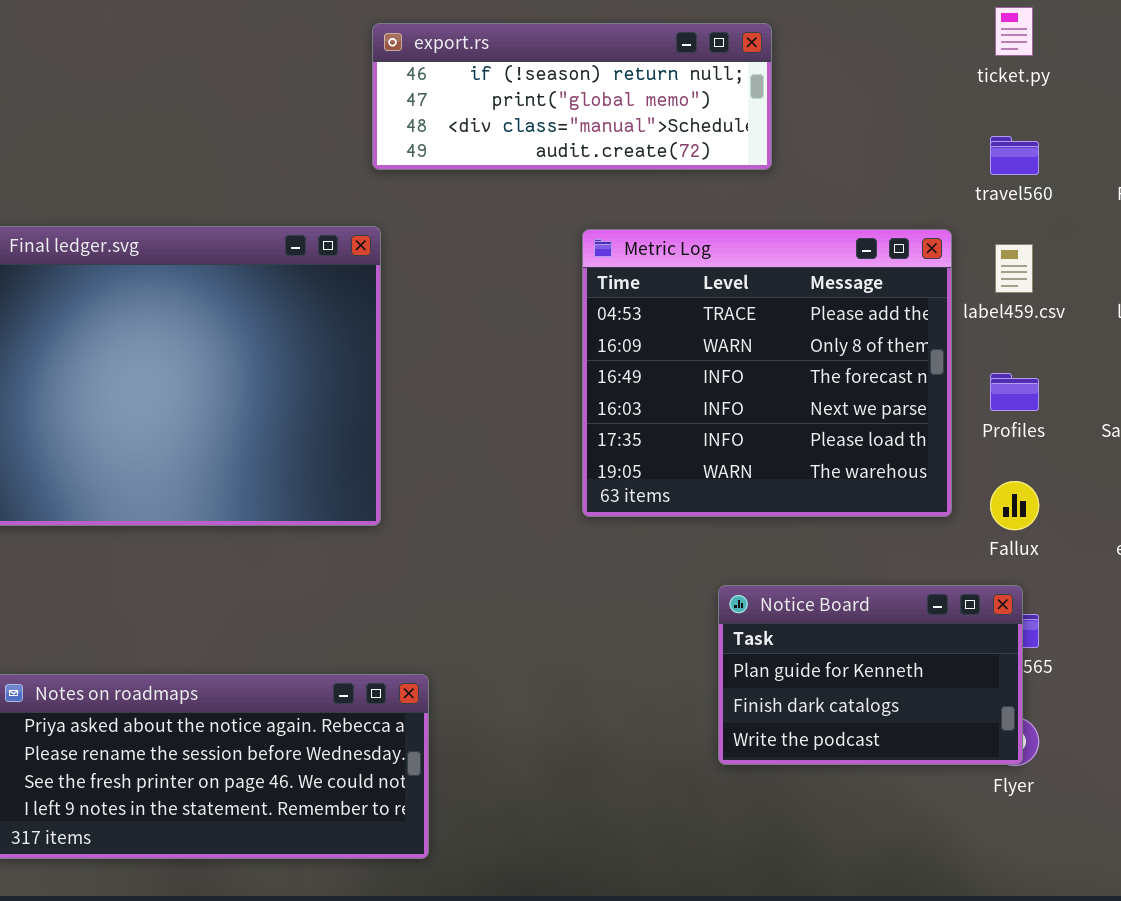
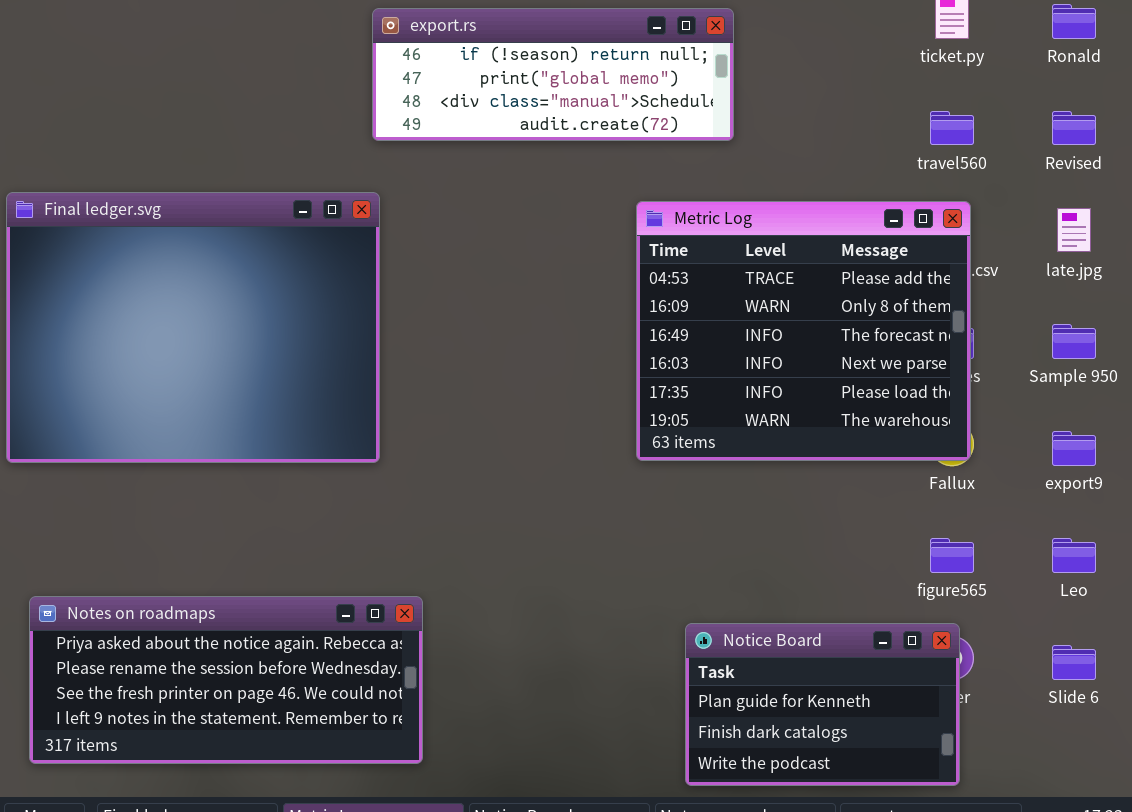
Metric Log: [582,229,952,517] -> [636,201,971,461], moved
Notice Board: [718,585,1023,765] -> [685,623,960,786], moved

